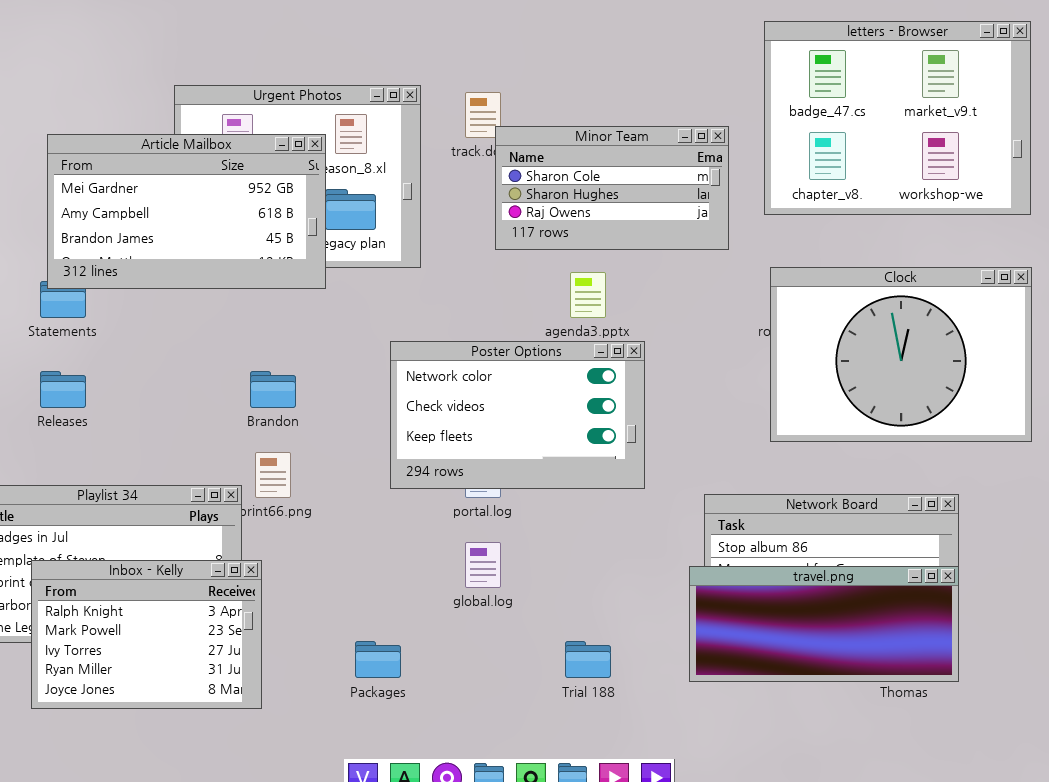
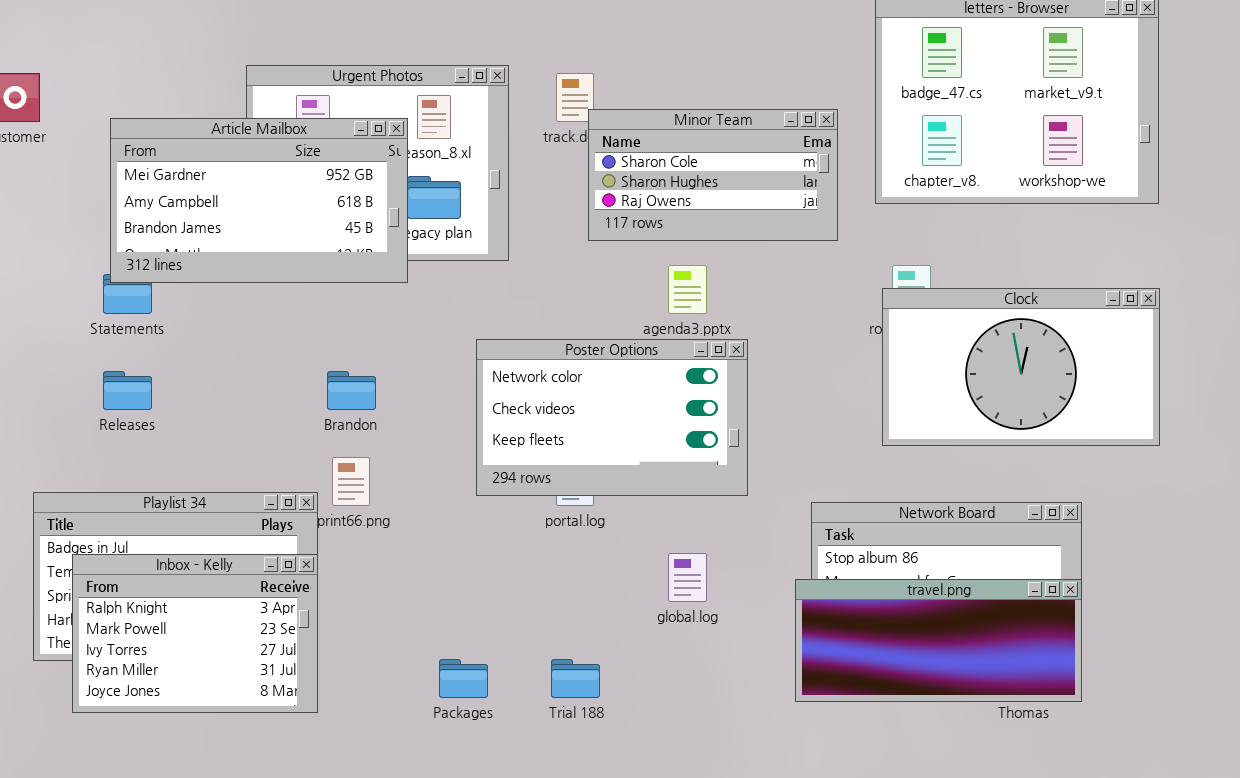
Clock: [770,267,1032,442] -> [882,288,1160,446], resized
global.log: [465,542,501,588] -> [668,553,707,602], moved
Inbox - Kelly: [31,560,262,709] -> [72,554,318,713], moved
Trial 188: [565,641,611,678] -> [551,659,600,698], moved

